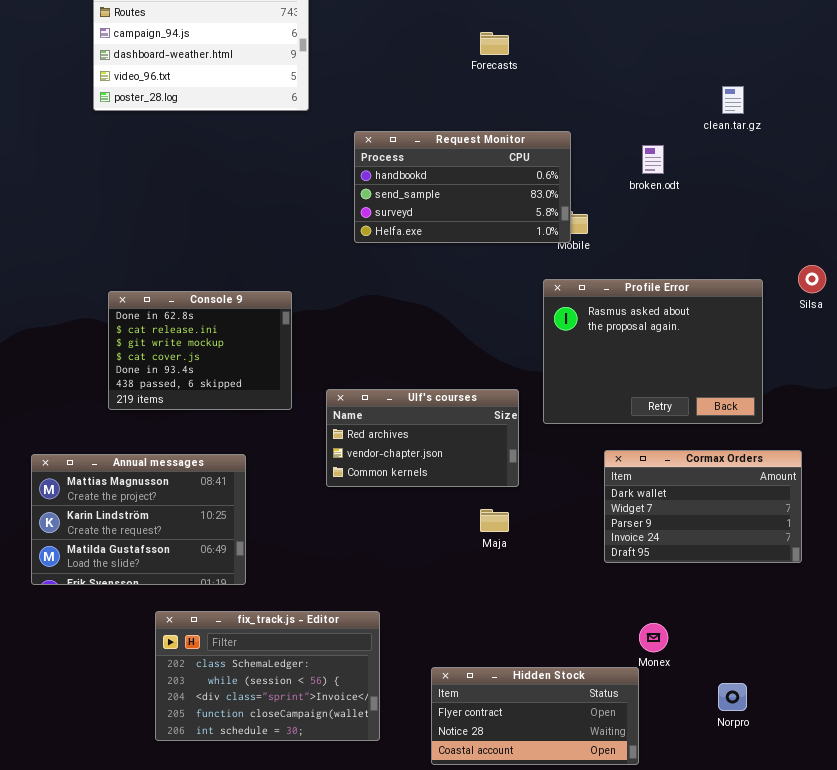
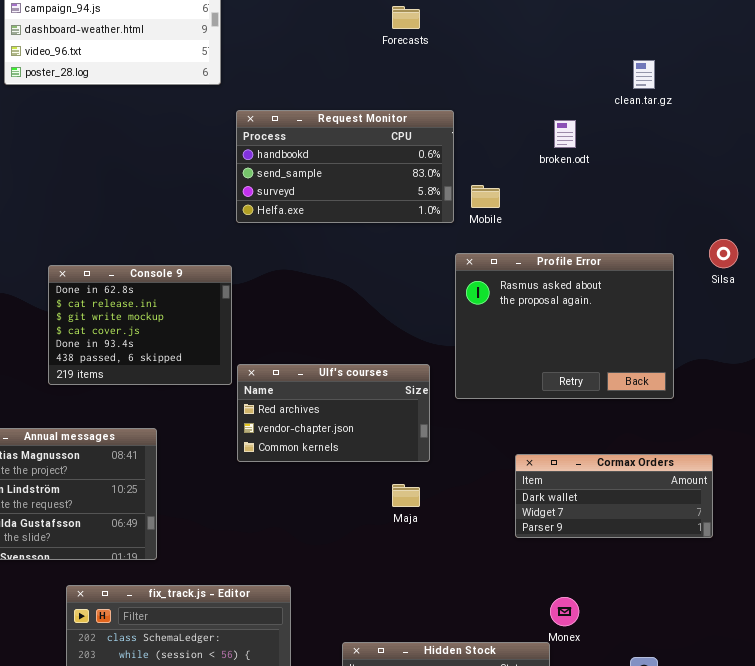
Request Monitor: [354,131,571,243] -> [236,110,454,223], moved
Console 9: [108,291,292,410] -> [48,265,232,385], moved
Cormax Orders: [604,450,802,563] -> [515,454,713,538], resized

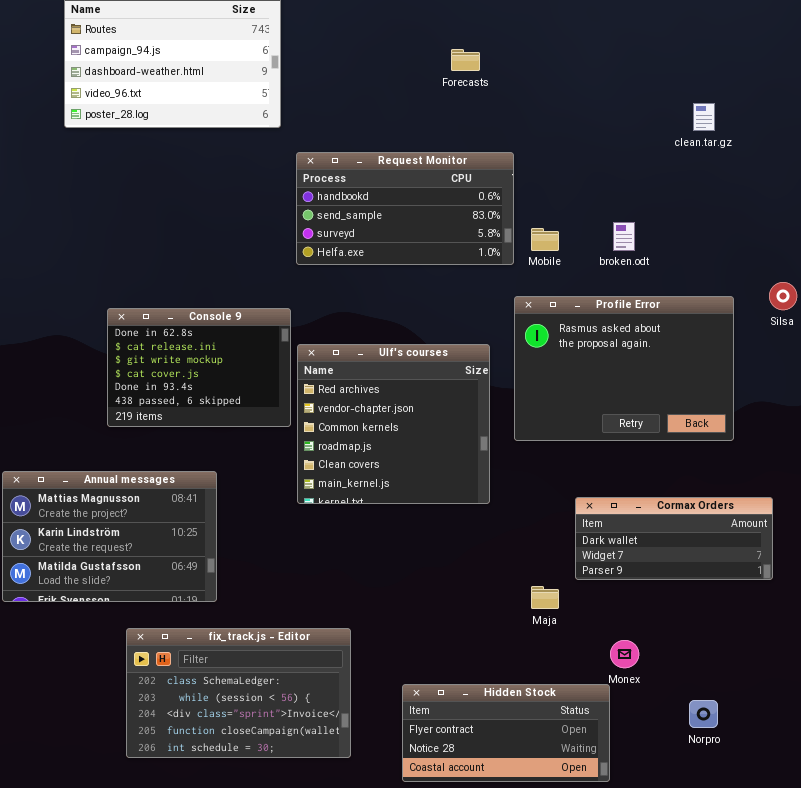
broken.odt: [554,120,576,148] -> [613,222,635,251], moved
Ulf's courses: [237,364,430,462] -> [297,344,490,504], resized
Maja: [392,484,420,507] -> [531,586,559,609], moved

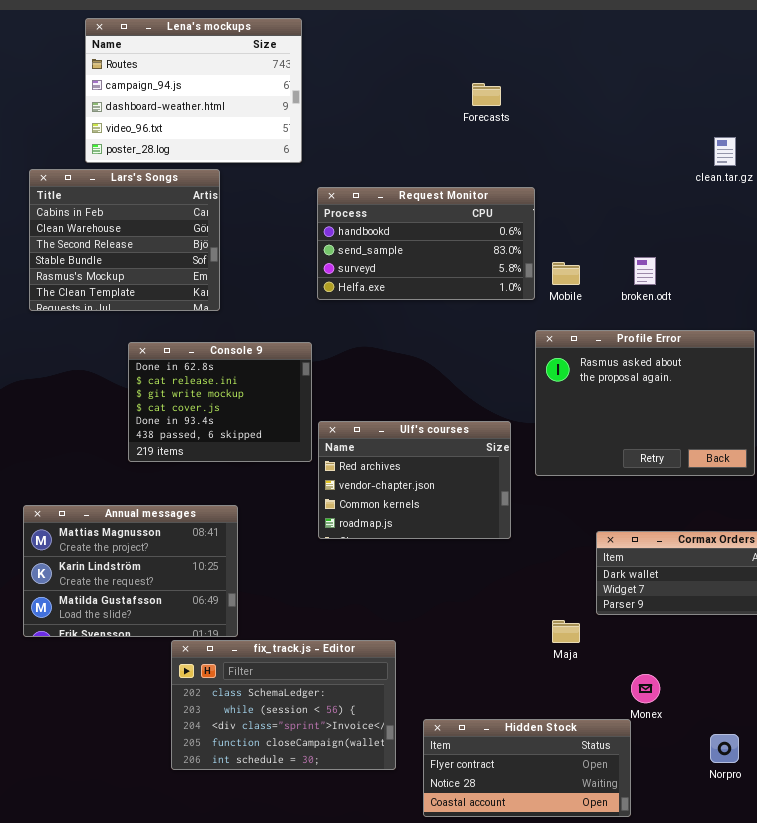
Lars's Songs: none -> [29,169,220,311], opened
Ulf's courses: [297,344,490,504] -> [318,421,511,539], resized
fix_track.js - Editor: [126,628,351,758] -> [171,640,396,770], moved

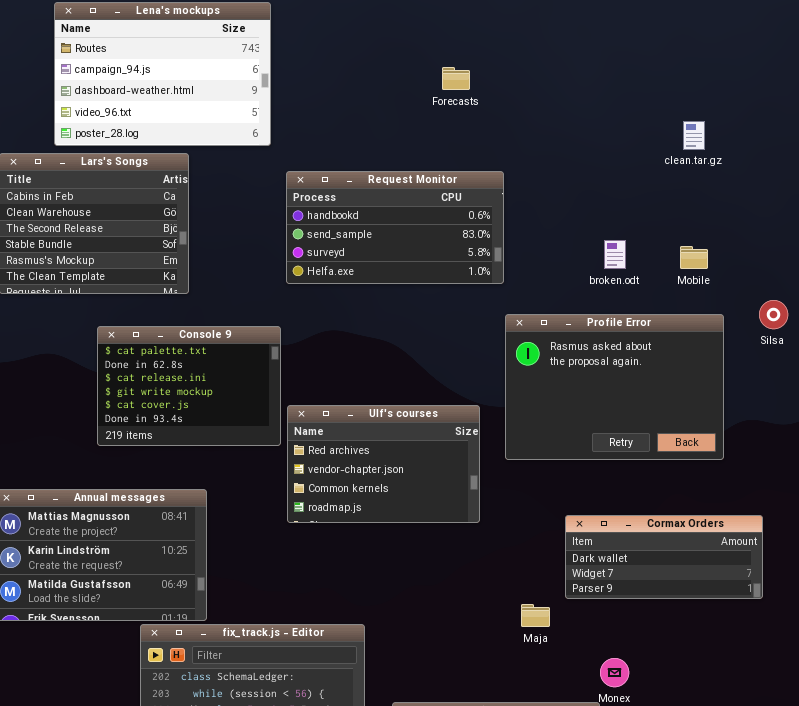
Mobile: [552,262,580,285] -> [680,246,708,269], moved
Console 9: [128,342,312,462] -> [97,326,281,446], scrolled up 1 row

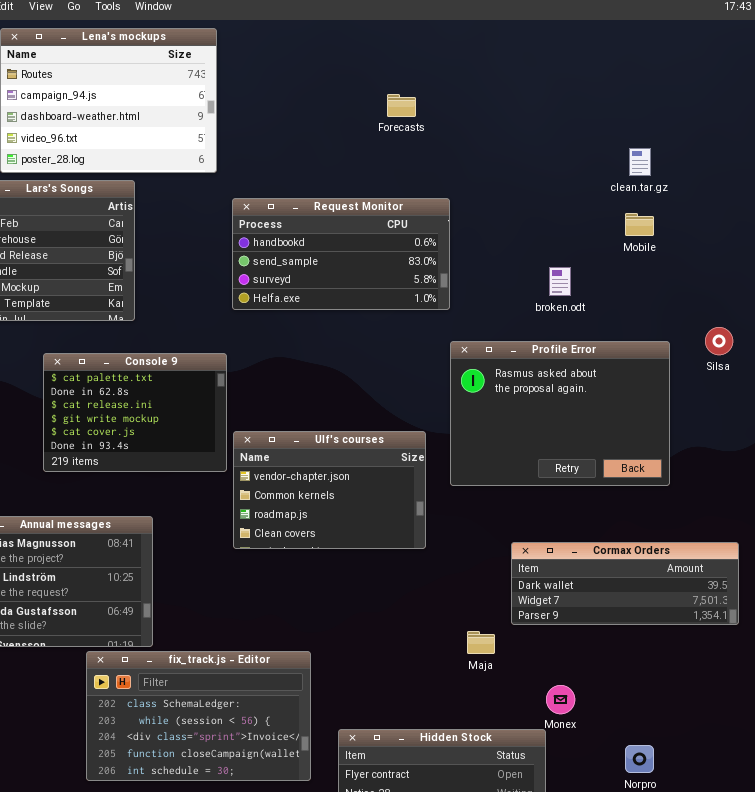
Mobile: [680,246,708,269] -> [625,213,654,236], moved
Ulf's courses: [287,405,480,523] -> [233,431,426,549], scrolled down 1 row
Cormax Orders: [565,515,763,599] -> [511,542,739,625], resized

